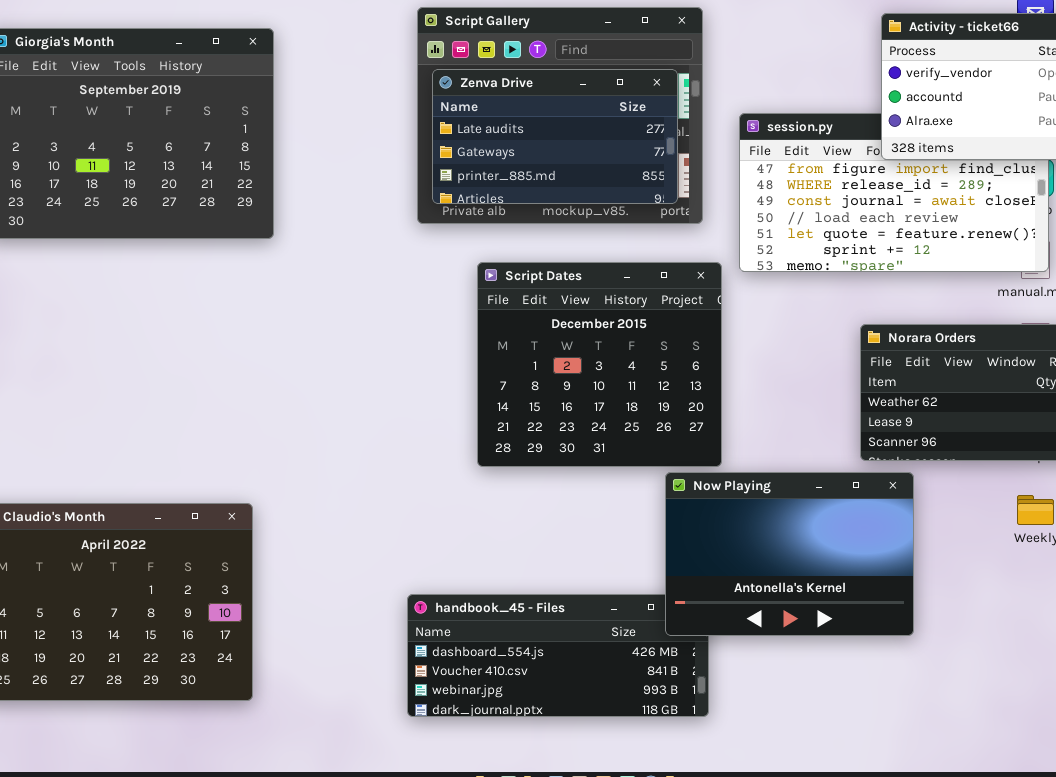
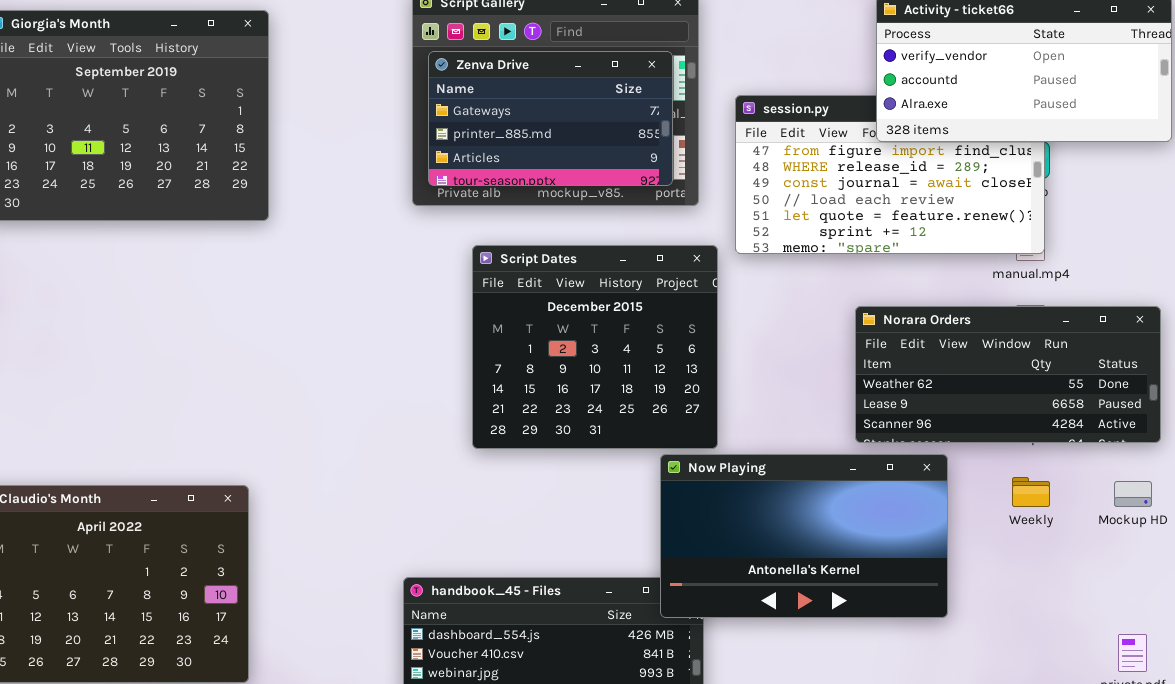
Zenva Drive: [432,69,678,204] -> [428,51,673,186], scrolled down 1 row
Now Playing: [665,472,914,636] -> [660,454,948,618], resized

